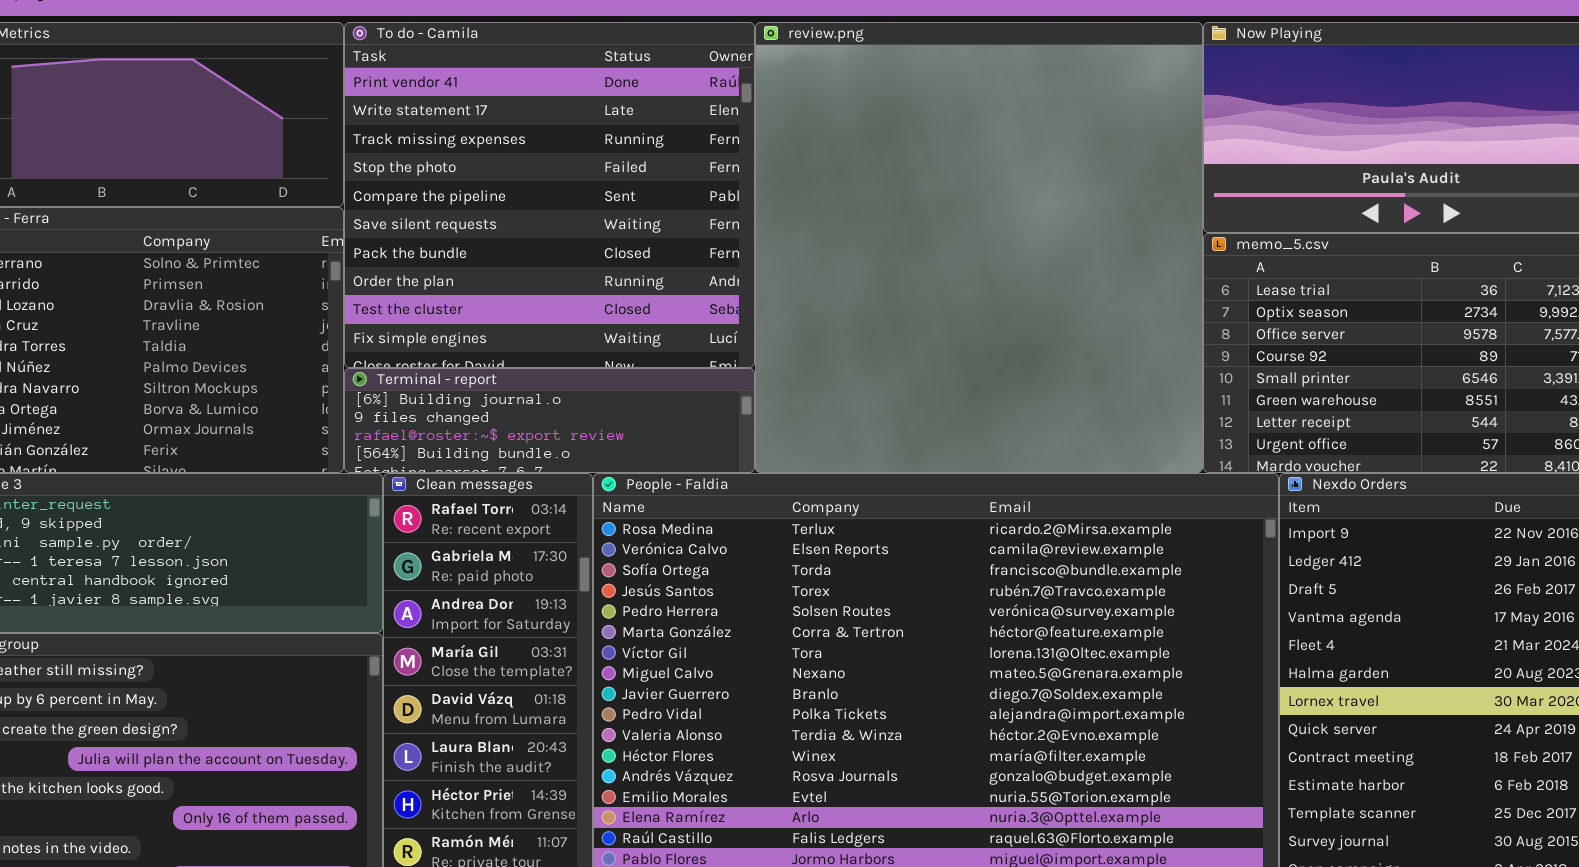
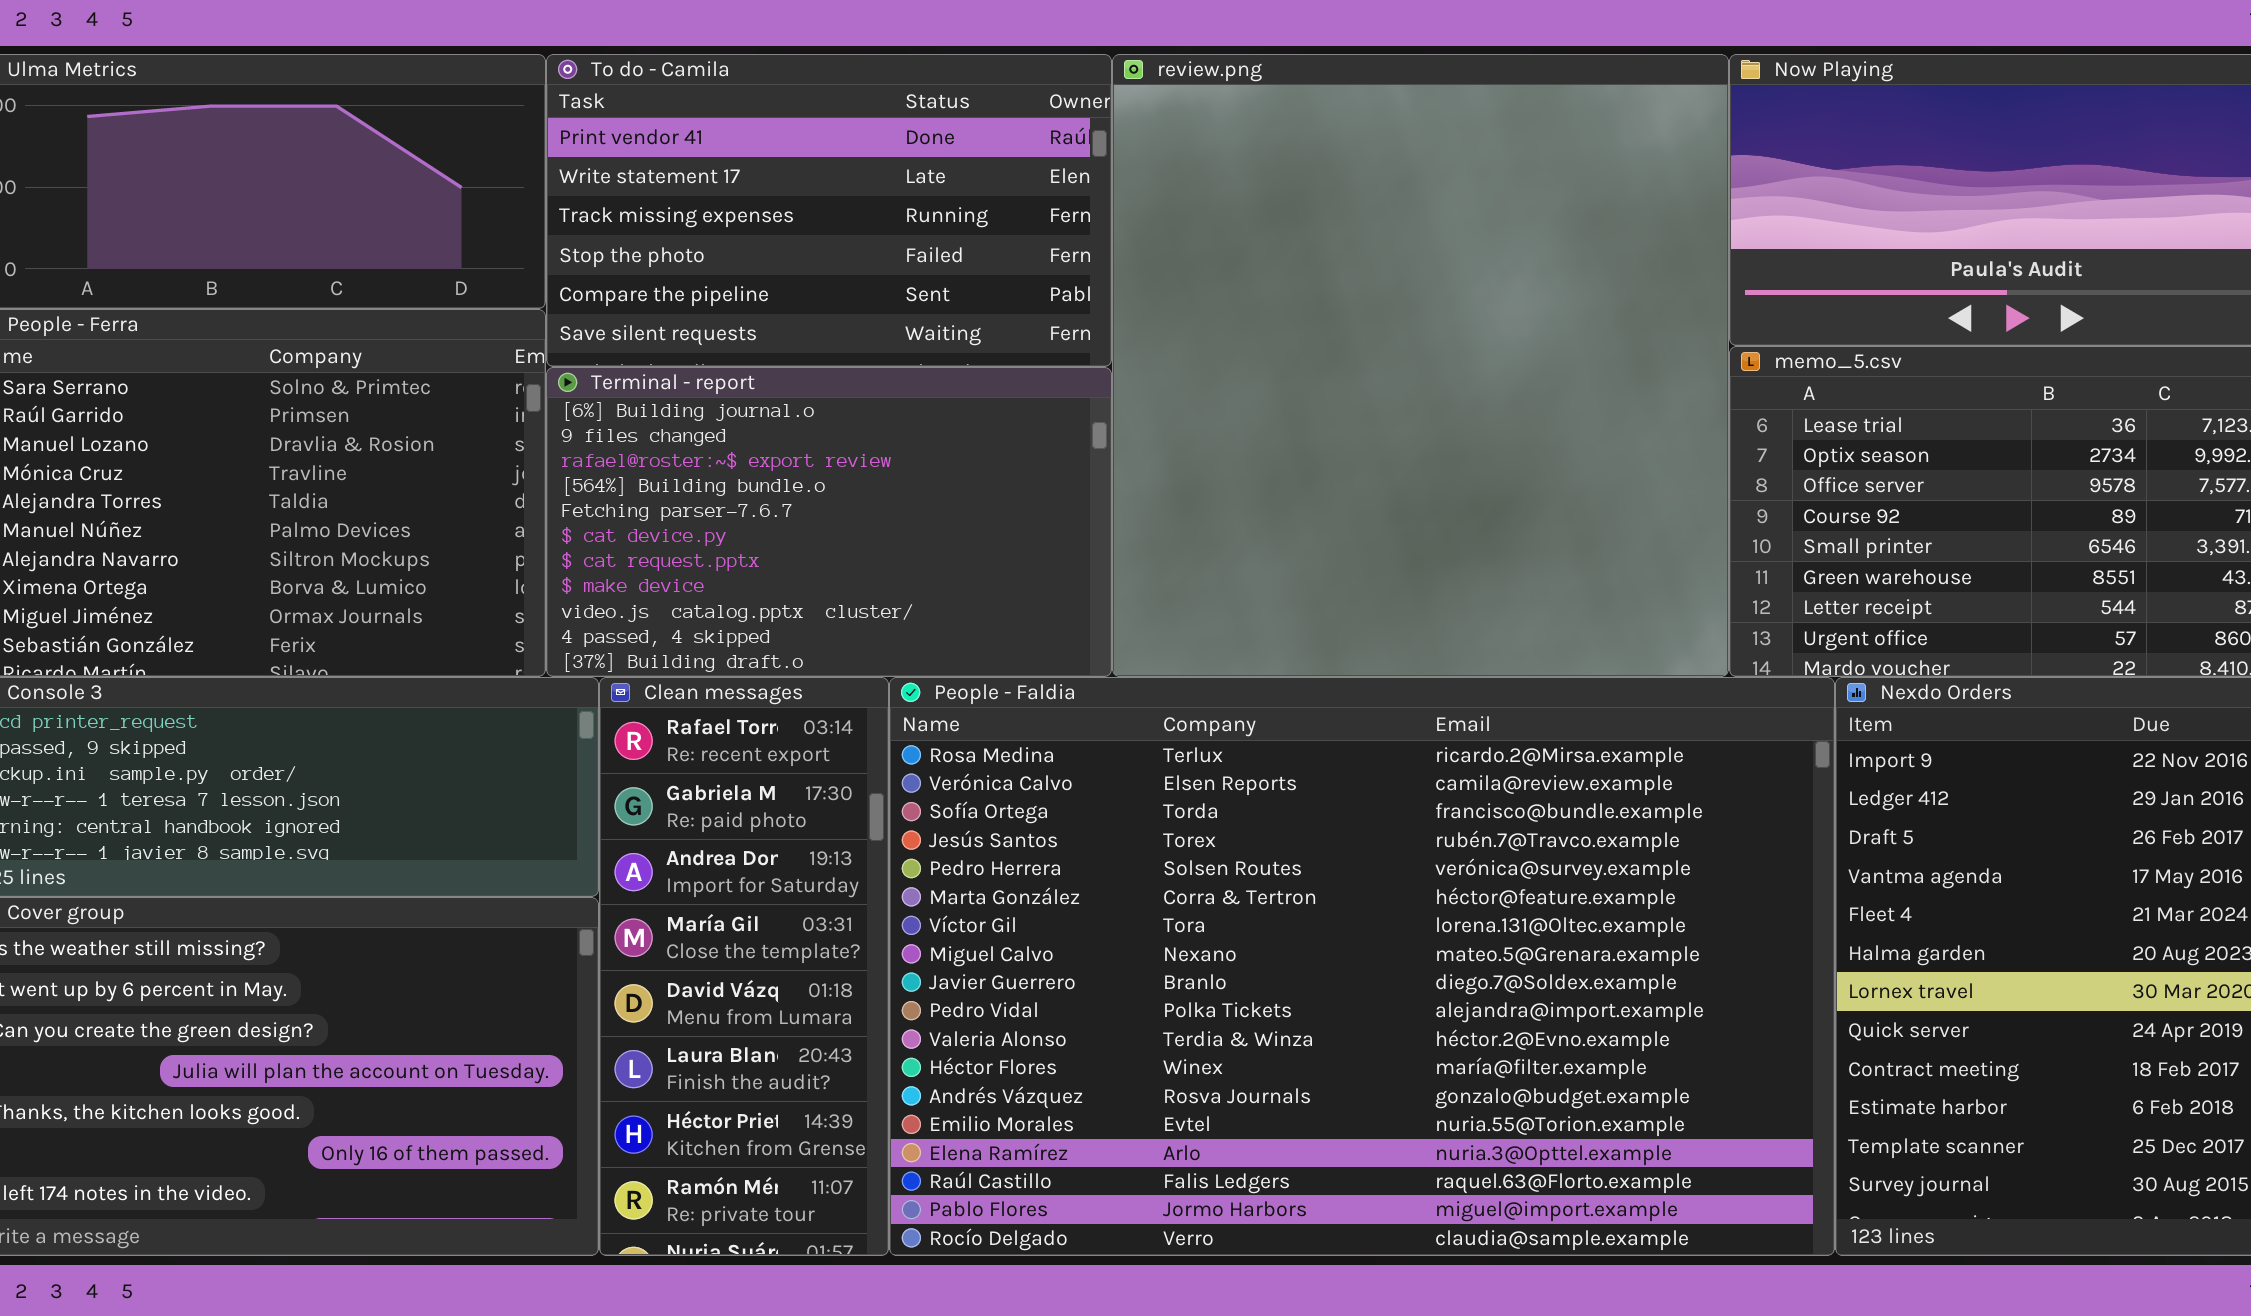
To do - Camila: [344,22,755,368] -> [546,54,1112,367], resized
Terminal - report: [344,368,755,473] -> [546,367,1112,677], resized

